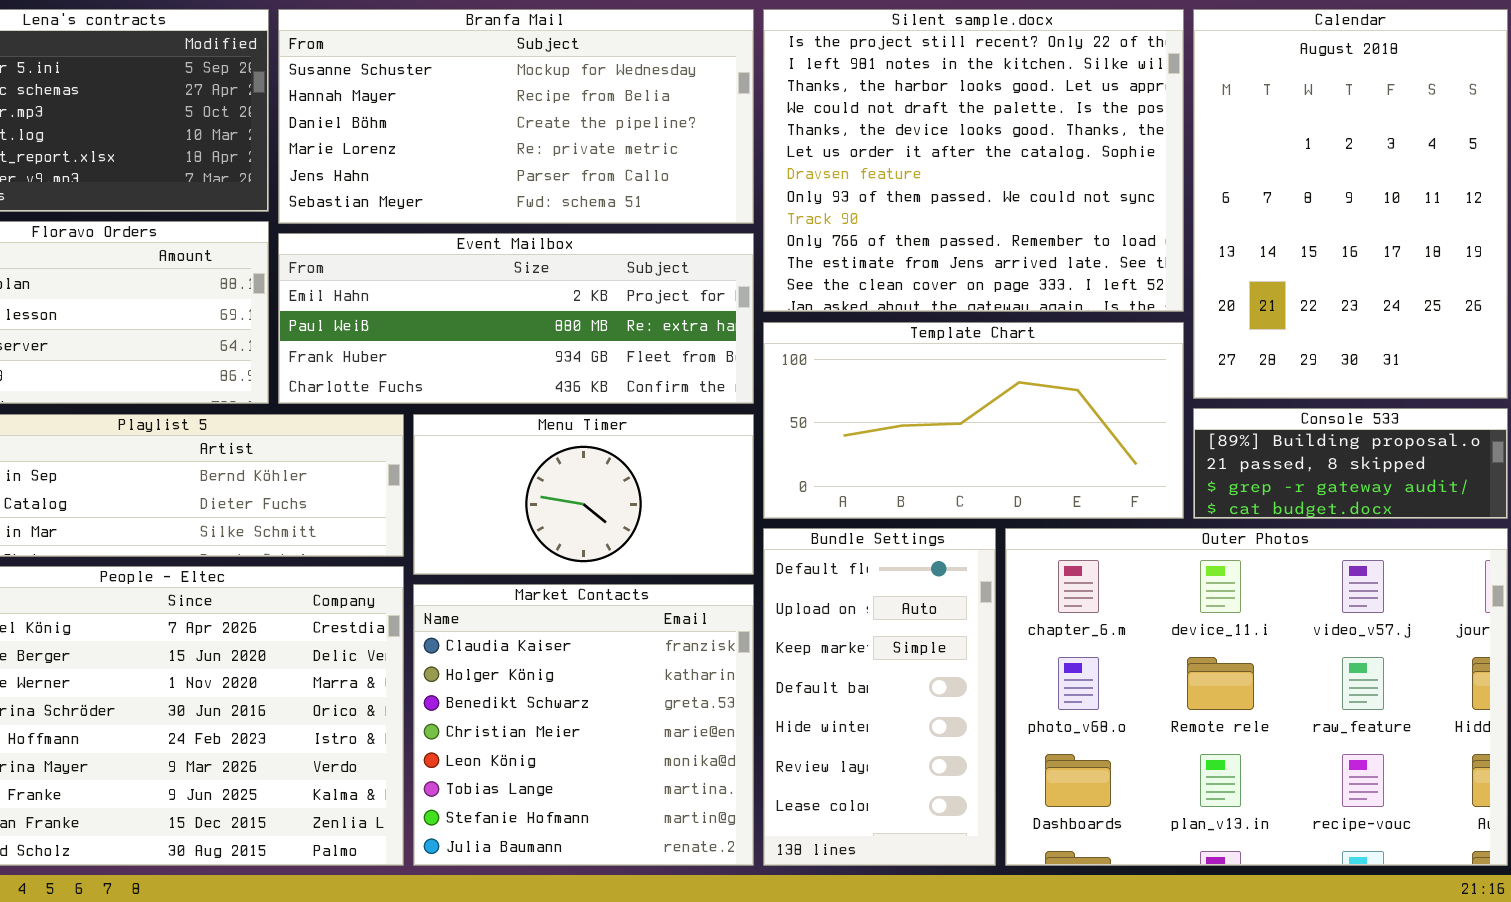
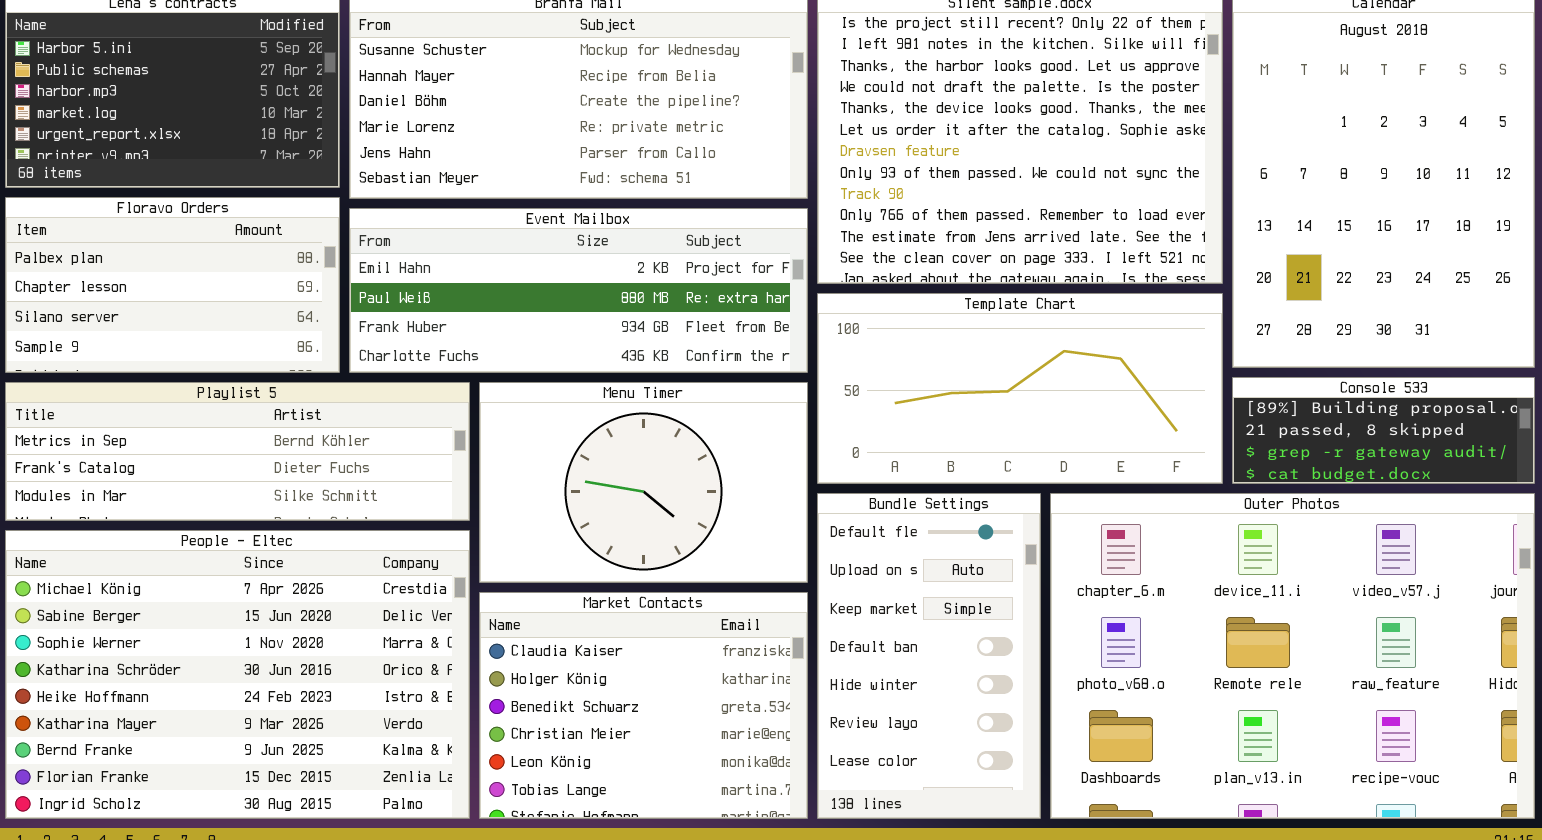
Menu Timer: [413,414,754,575] -> [479,382,808,583], resized
Market Contacts: [413,584,754,866] -> [479,592,808,819], resized

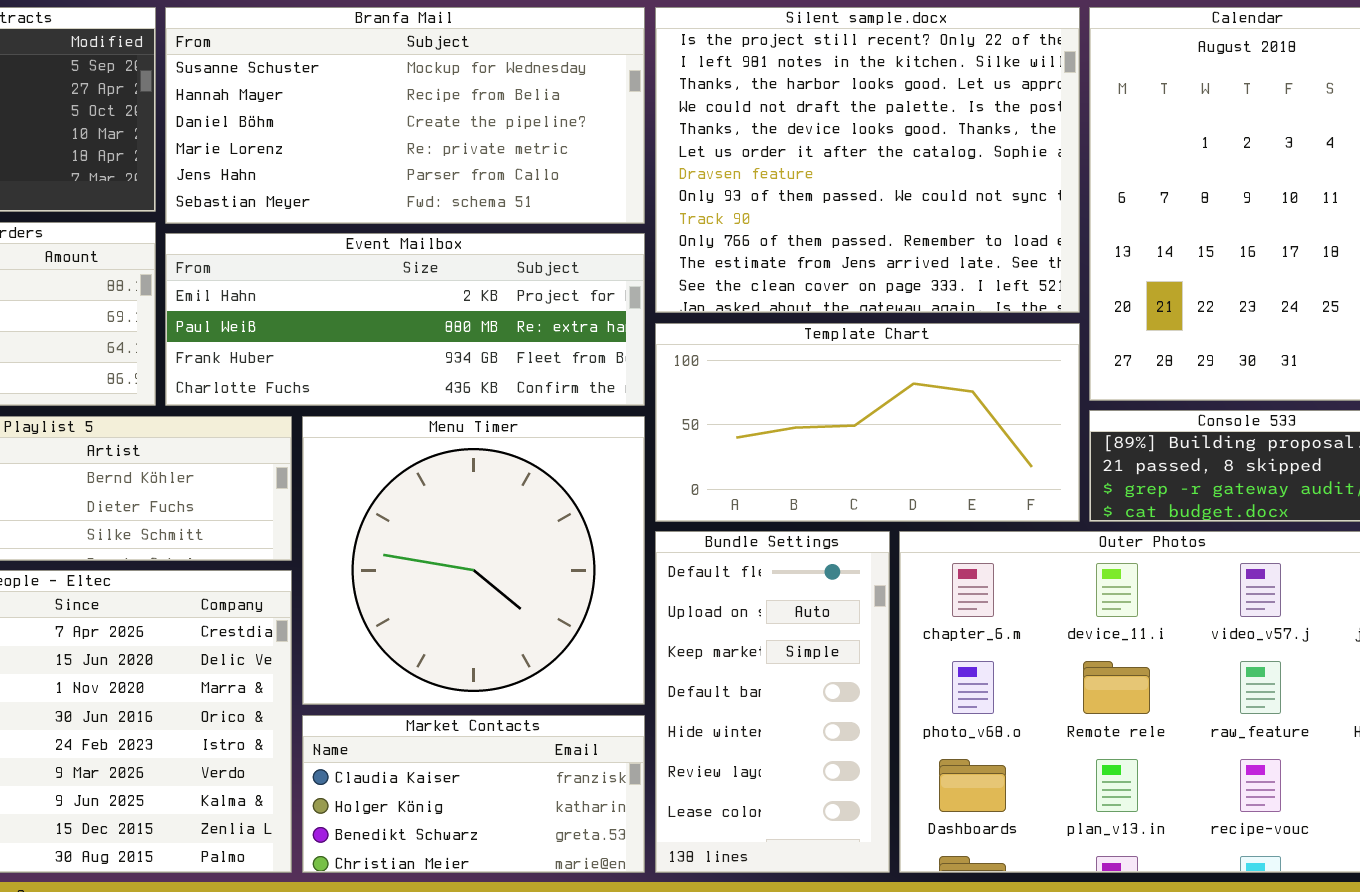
Menu Timer: [479,382,808,583] -> [302,416,645,705], resized
Market Contacts: [479,592,808,819] -> [302,715,645,873], resized

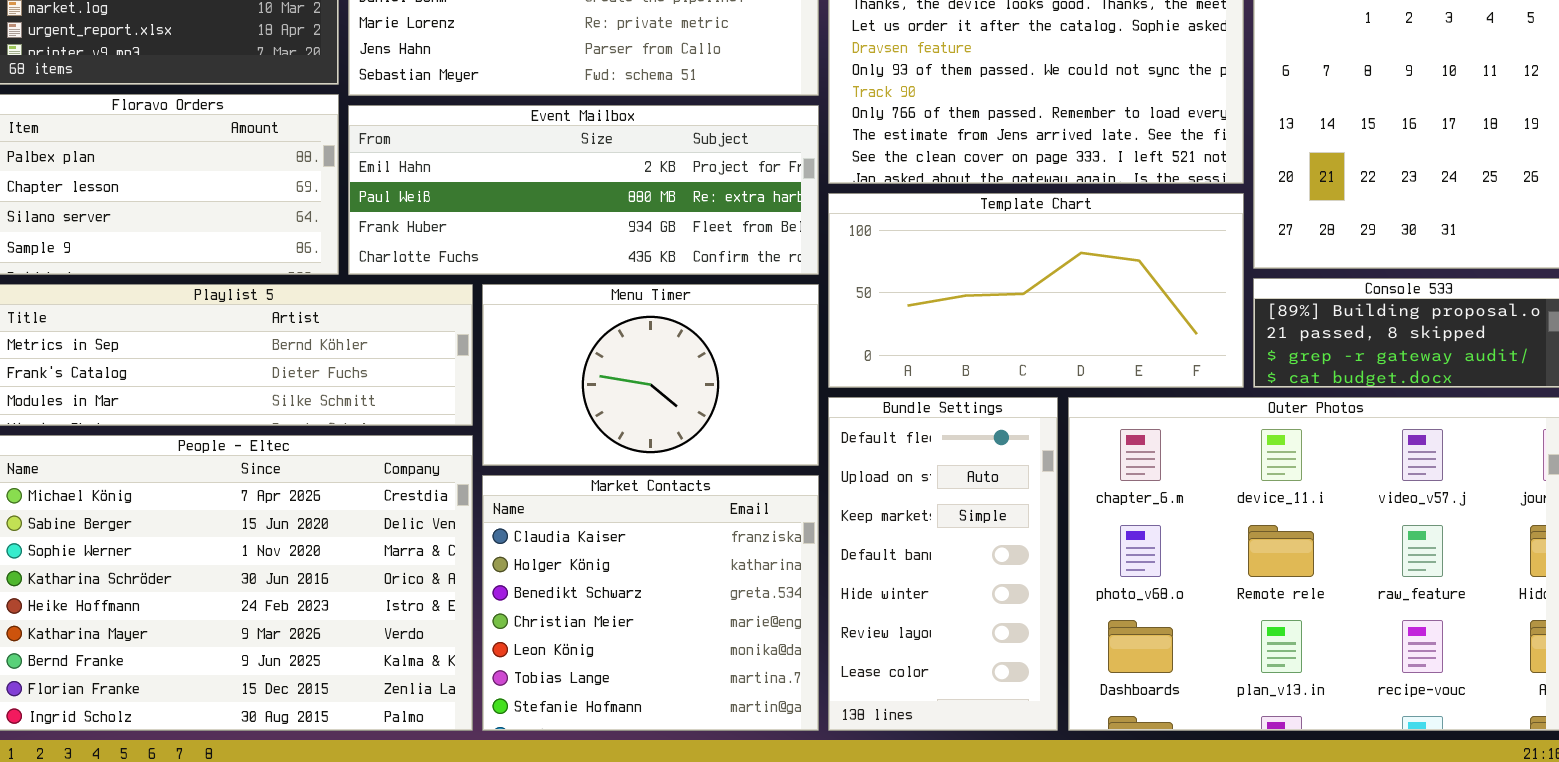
Menu Timer: [302,416,645,705] -> [482,284,819,466], resized
Market Contacts: [302,715,645,873] -> [482,475,819,731], resized

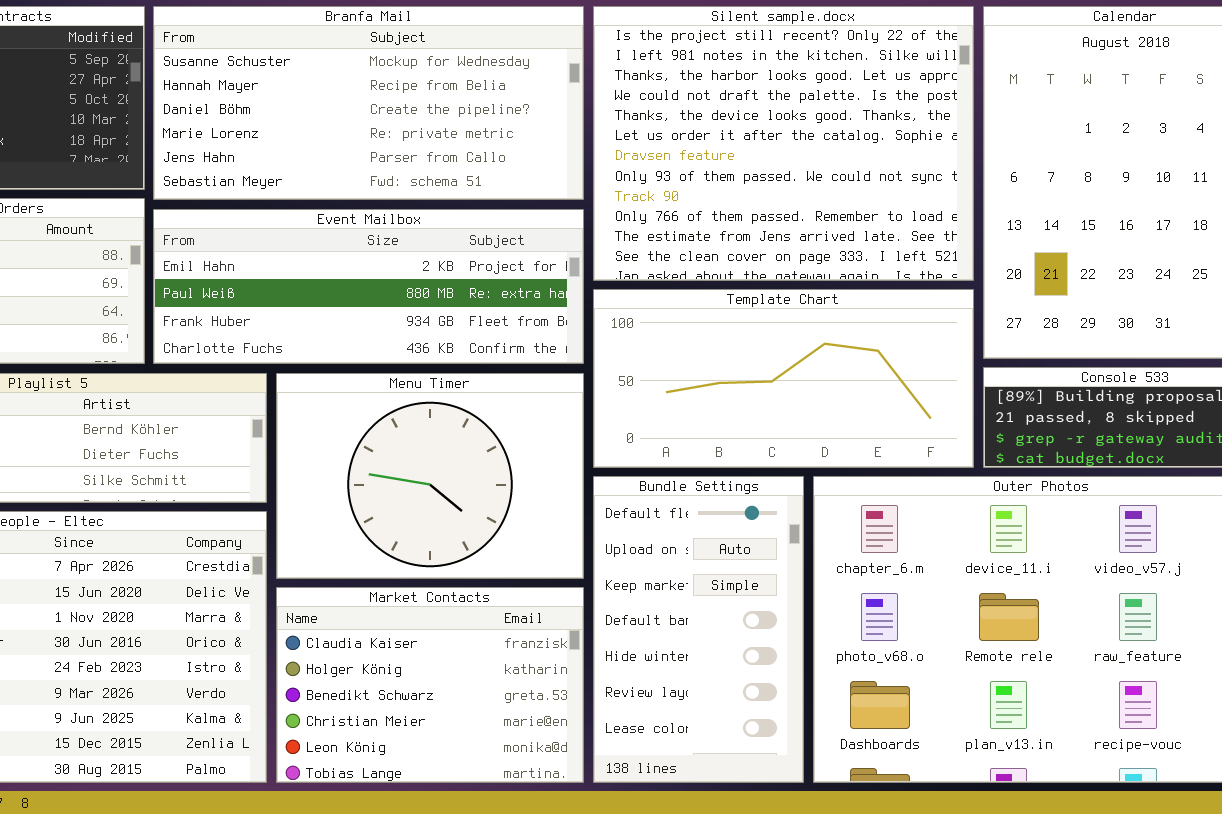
Menu Timer: [482,284,819,466] -> [276,373,584,579], resized
Market Contacts: [482,475,819,731] -> [276,587,584,783], resized

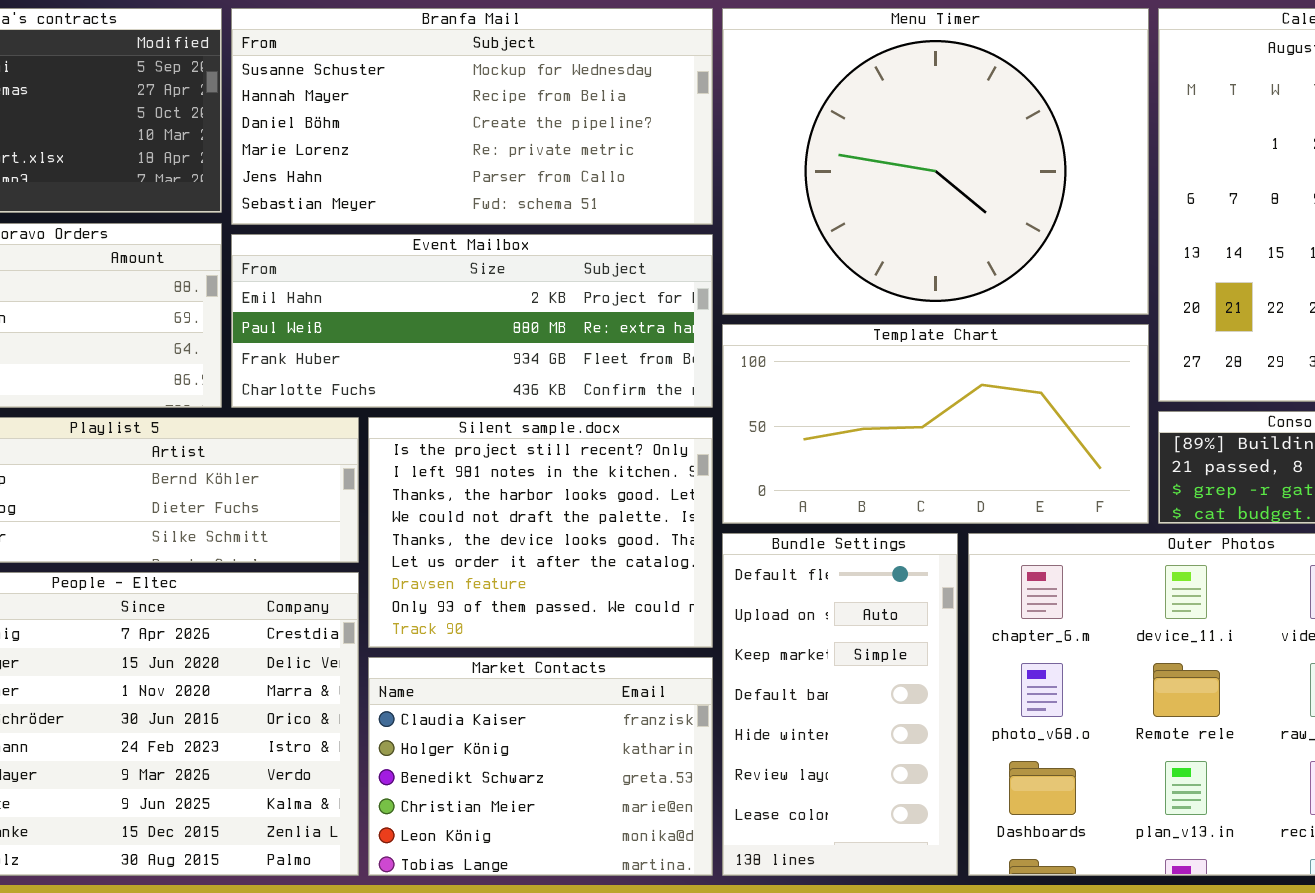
Silent sample.docx: [593,6,974,281] -> [368,417,713,648], moved, resized
Menu Timer: [276,373,584,579] -> [722,8,1149,315], moved, resized

